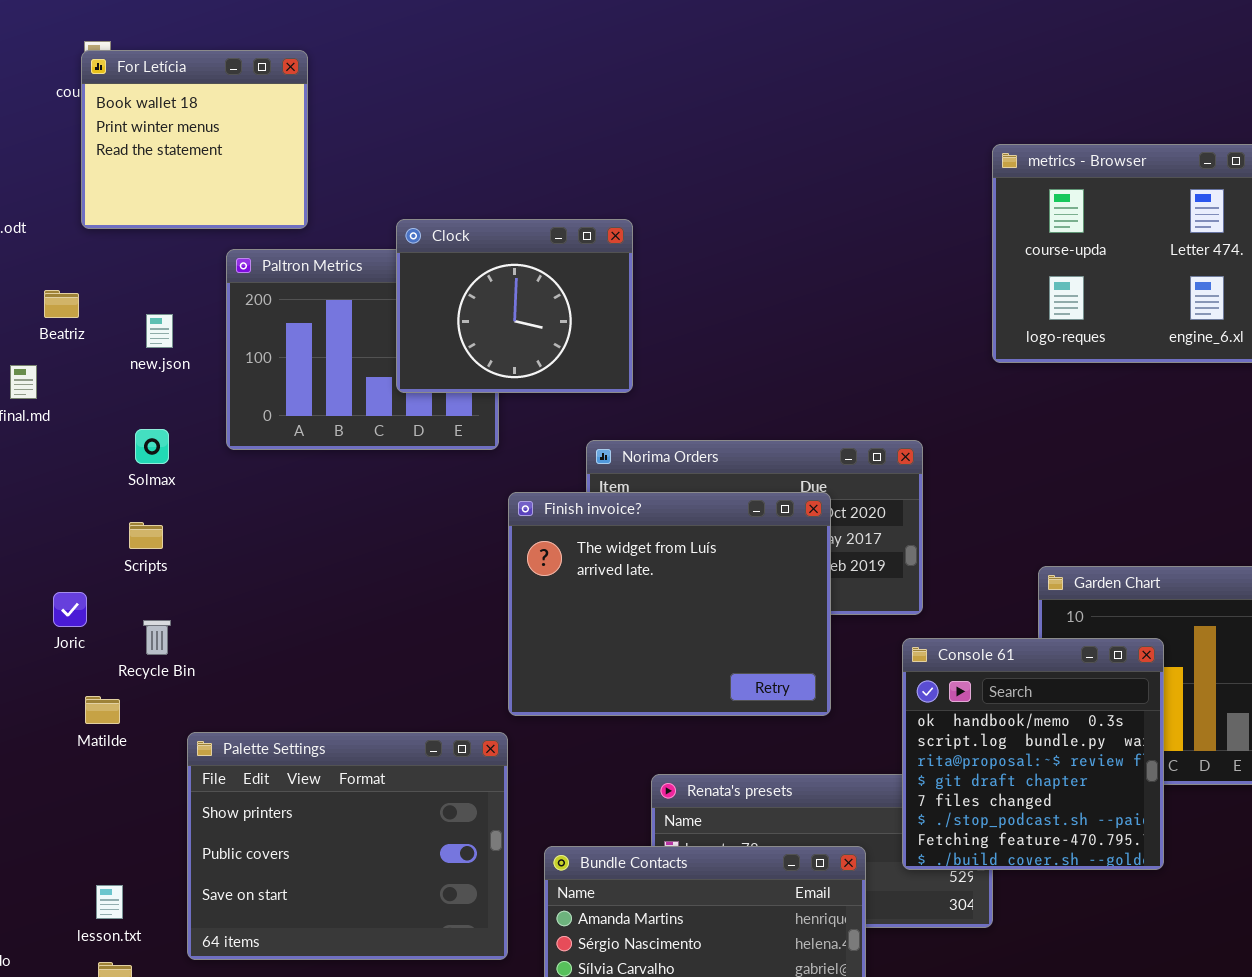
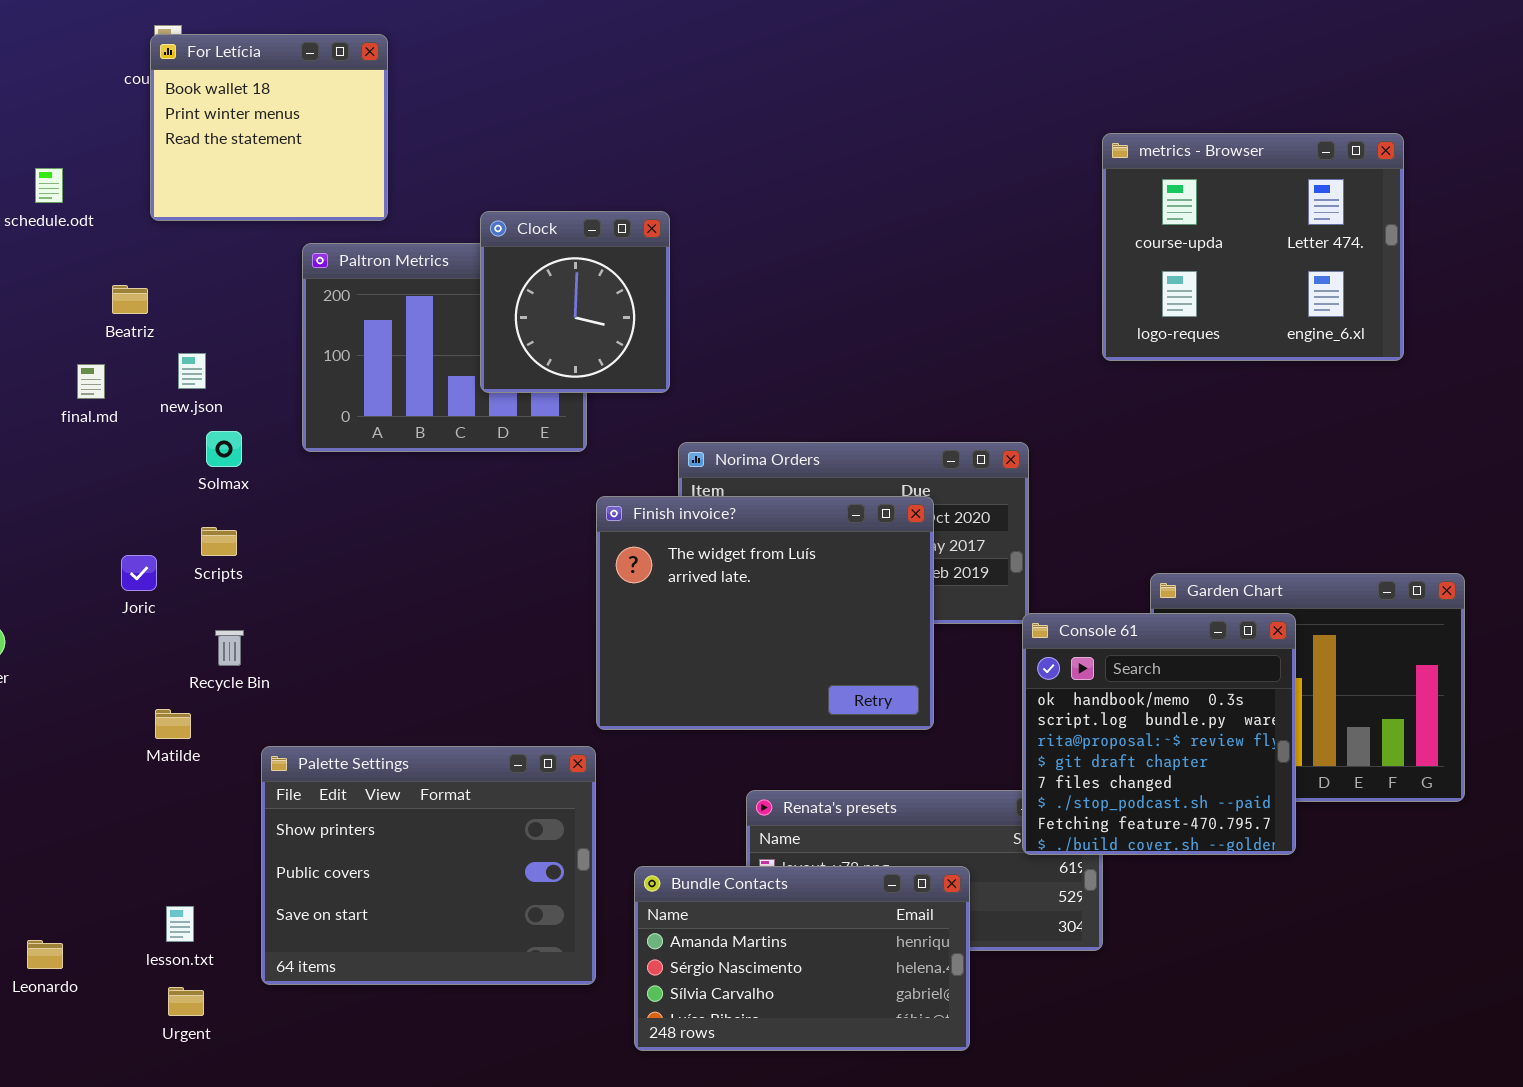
Clock: [396,219,633,393] -> [480,211,670,393], resized
new.json: [146,314,173,348] -> [178,353,206,389], moved
Joric: [53,592,87,627] -> [121,555,157,591], moved
Console 61: [902,638,1164,870] -> [1022,613,1296,855], moved

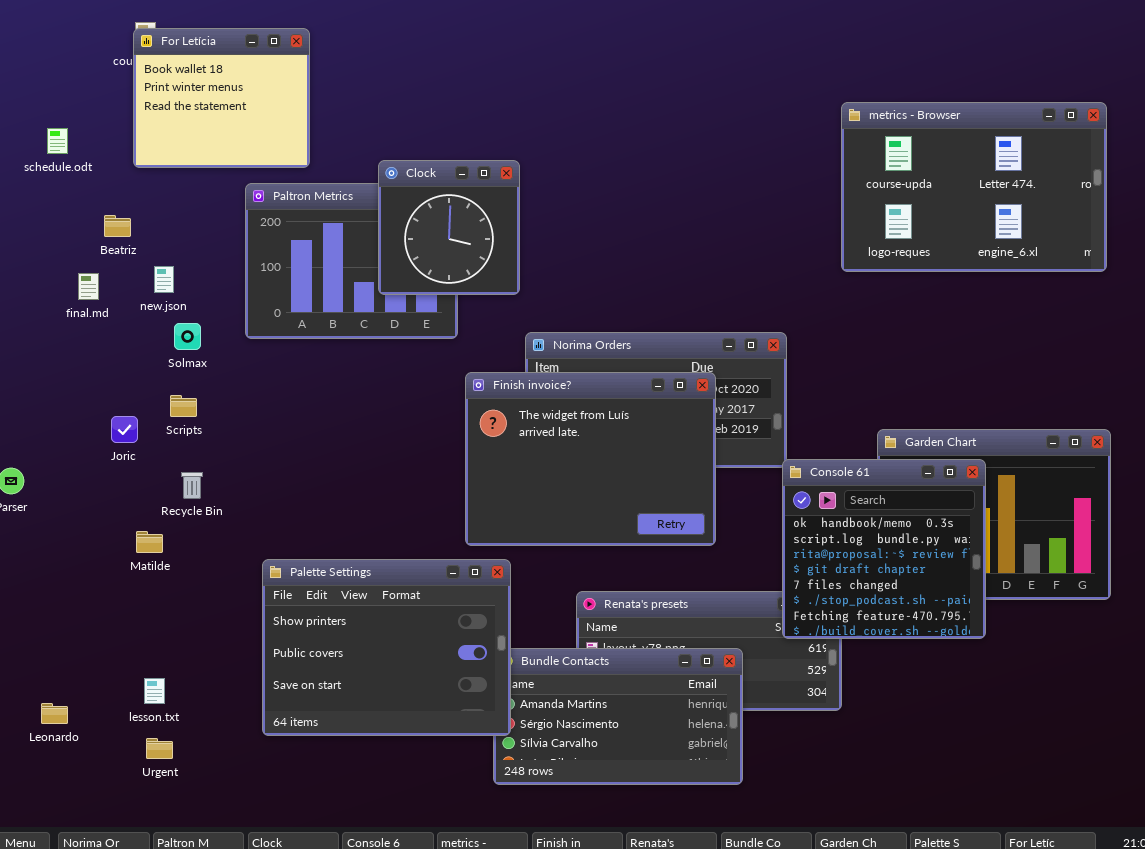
metrics - Browser: [1102,133,1404,361] -> [841,102,1107,272], resized
Palette Settings: [261,746,596,985] -> [262,559,511,736], moved

